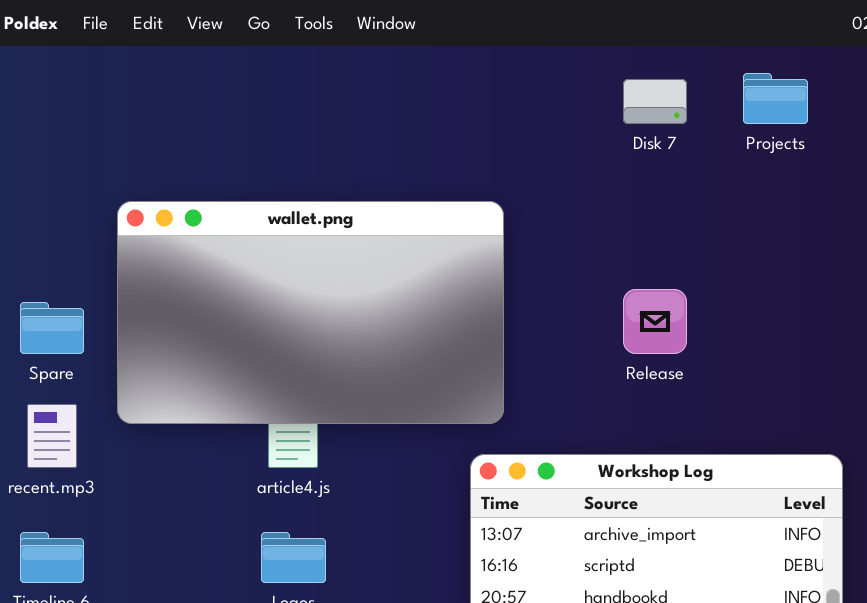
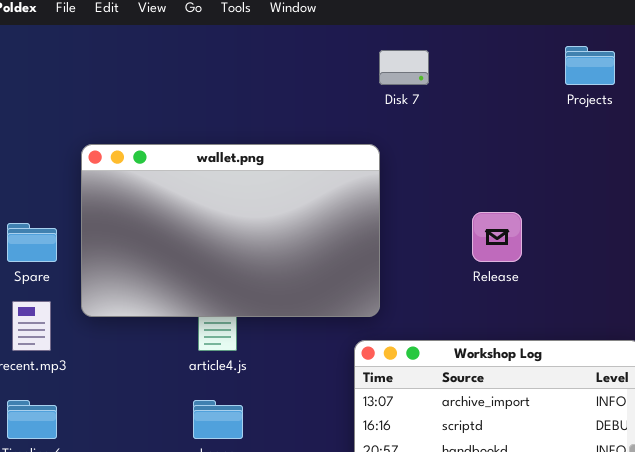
Disk 7: [623,79,687,124] -> [379,50,429,85], moved

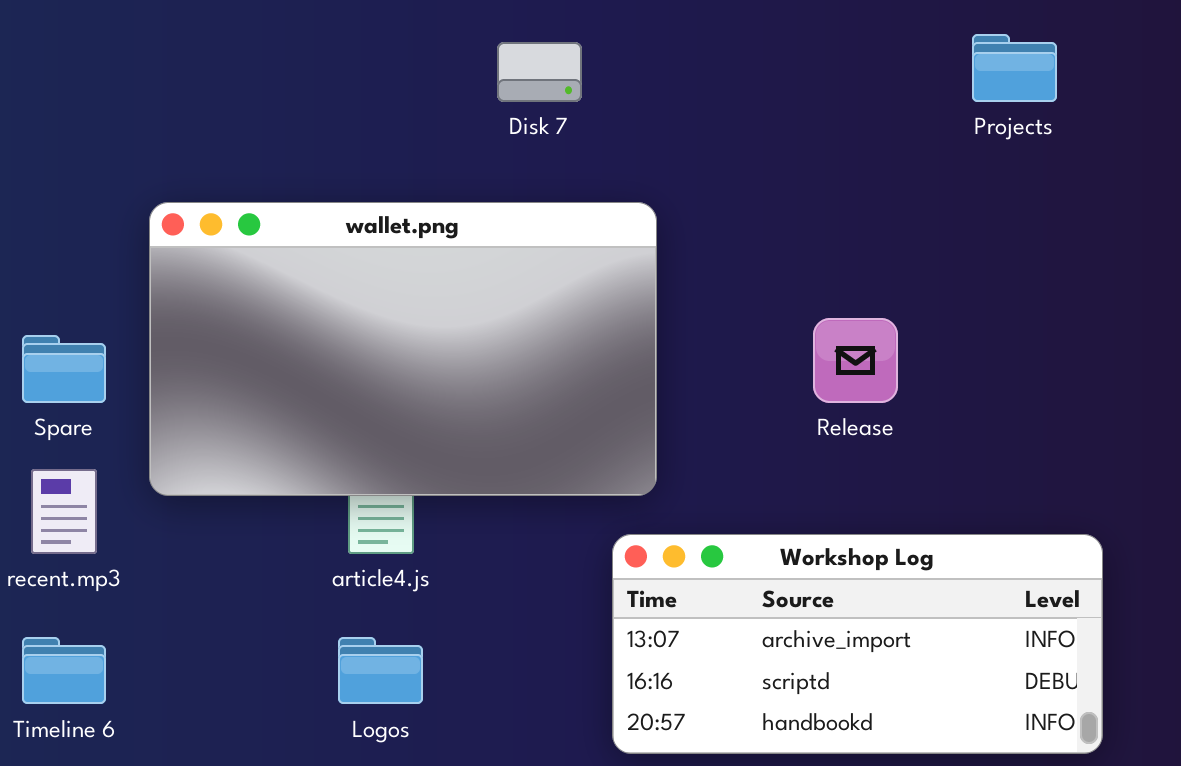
Disk 7: [379,50,429,85] -> [497,42,582,102], moved

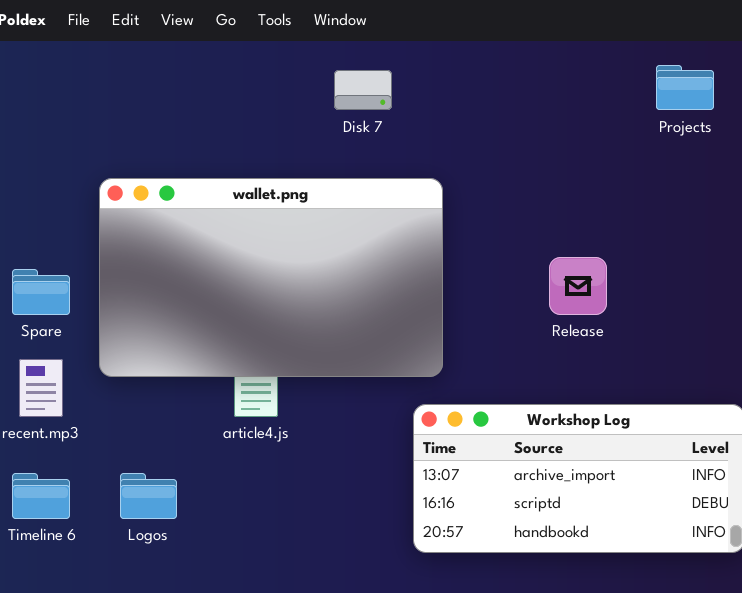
Logos: [338,637,423,704] -> [120,473,177,519], moved

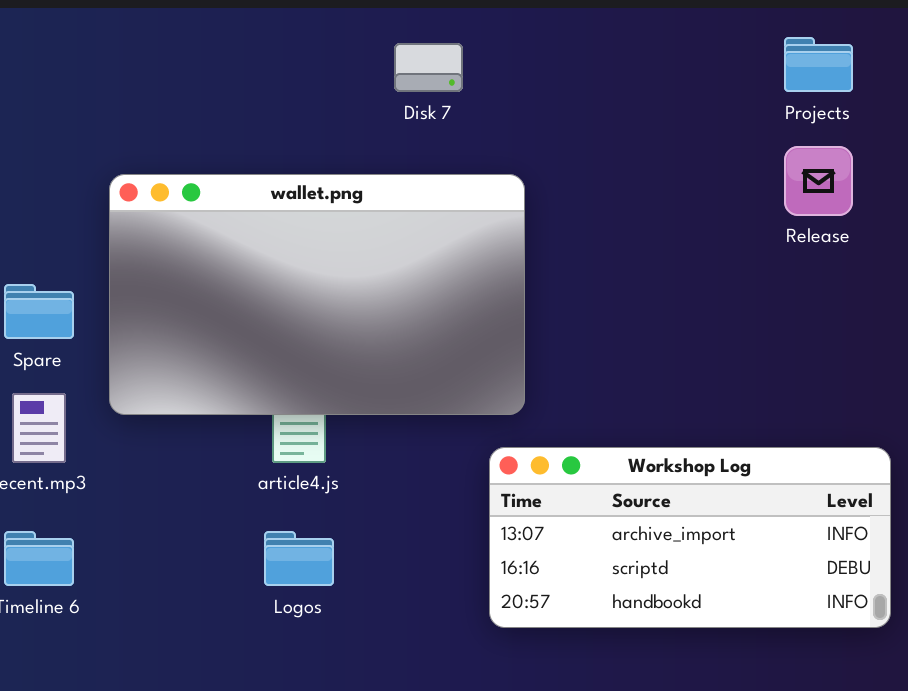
Release: [549,257,607,315] -> [784,146,853,216], moved
Logos: [120,473,177,519] -> [264,531,334,586], moved

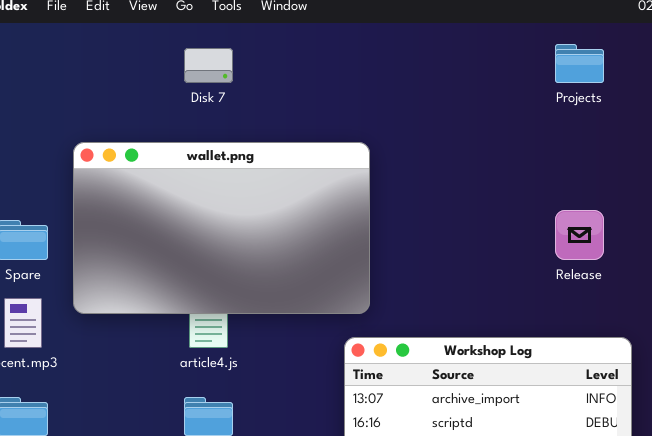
Disk 7: [394,43,463,92] -> [184,48,233,83], moved
Release: [784,146,853,216] -> [555,210,604,260], moved

